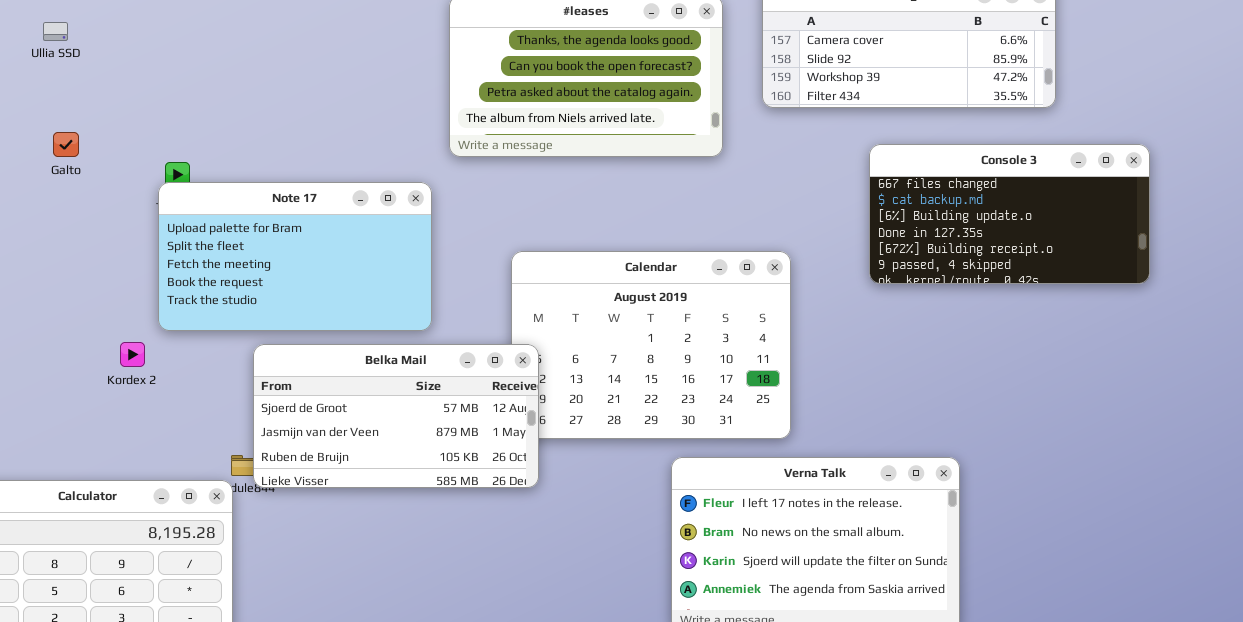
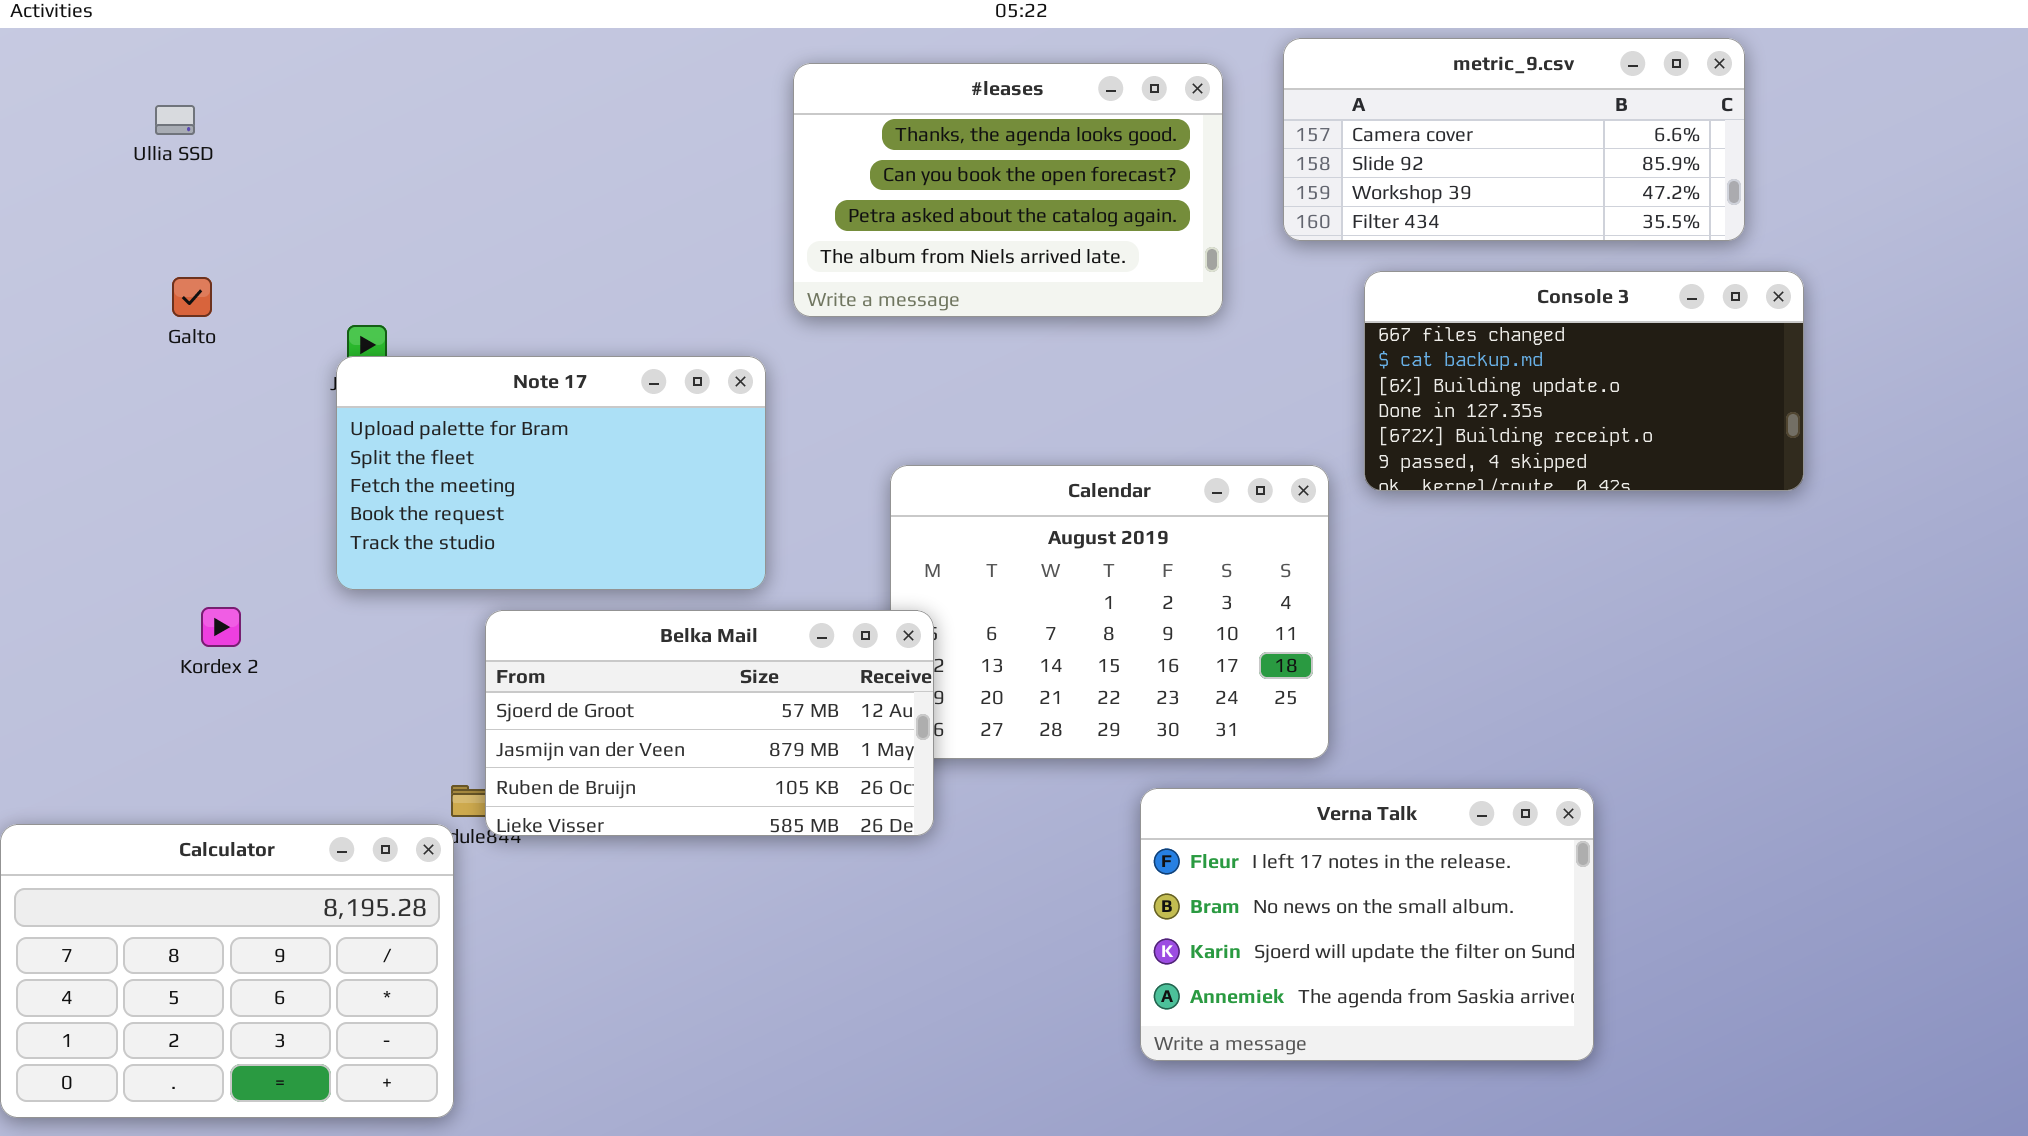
Console 3: [869,144,1150,284] -> [1364,271,1804,491], moved
Kordex 2: [120,342,145,367] -> [201,607,241,647], moved

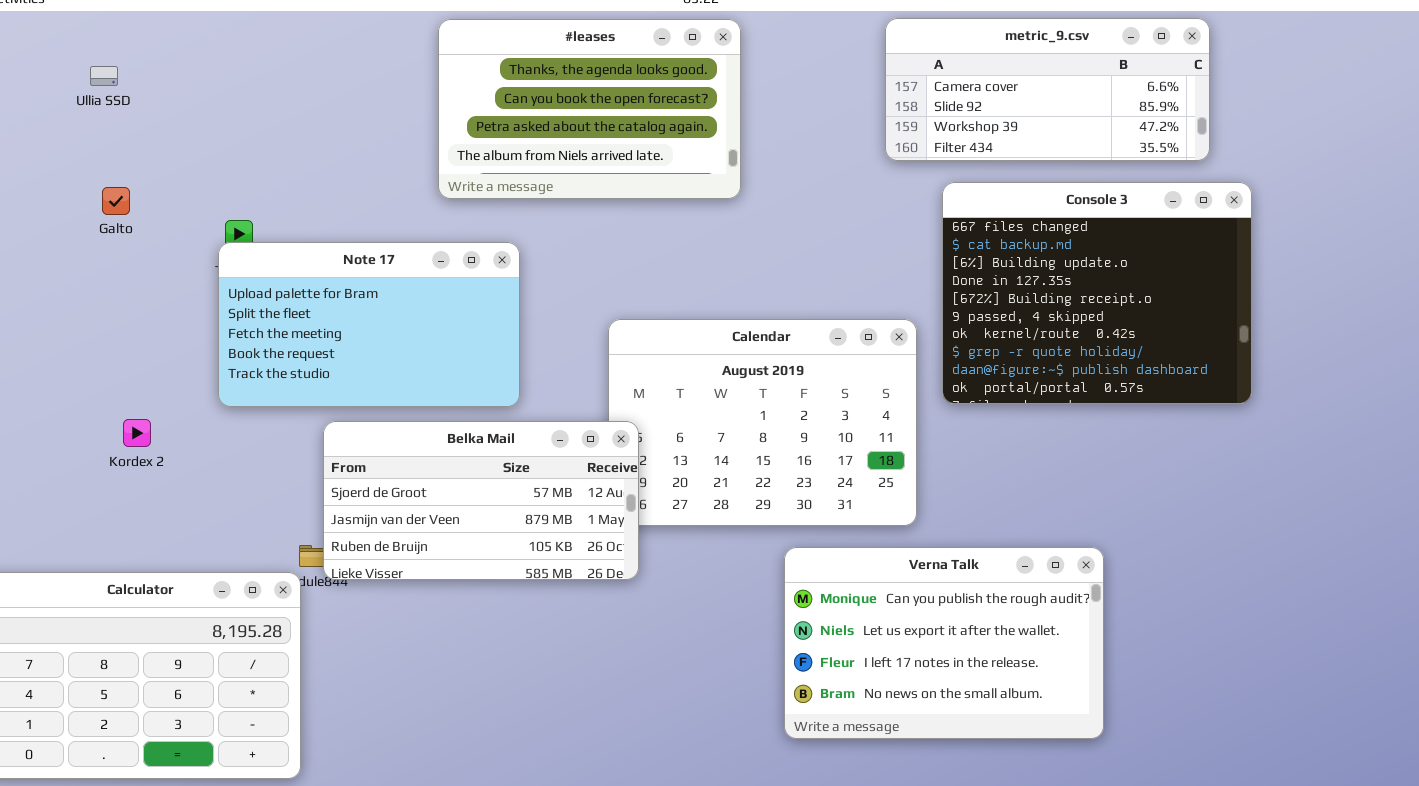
#leases: [793,63,1223,317] -> [438,19,741,199], moved
Console 3: [1364,271,1804,491] -> [942,182,1252,404], resized
Verna Talk: [1140,788,1594,1061] -> [784,547,1104,739], scrolled up 2 rows

